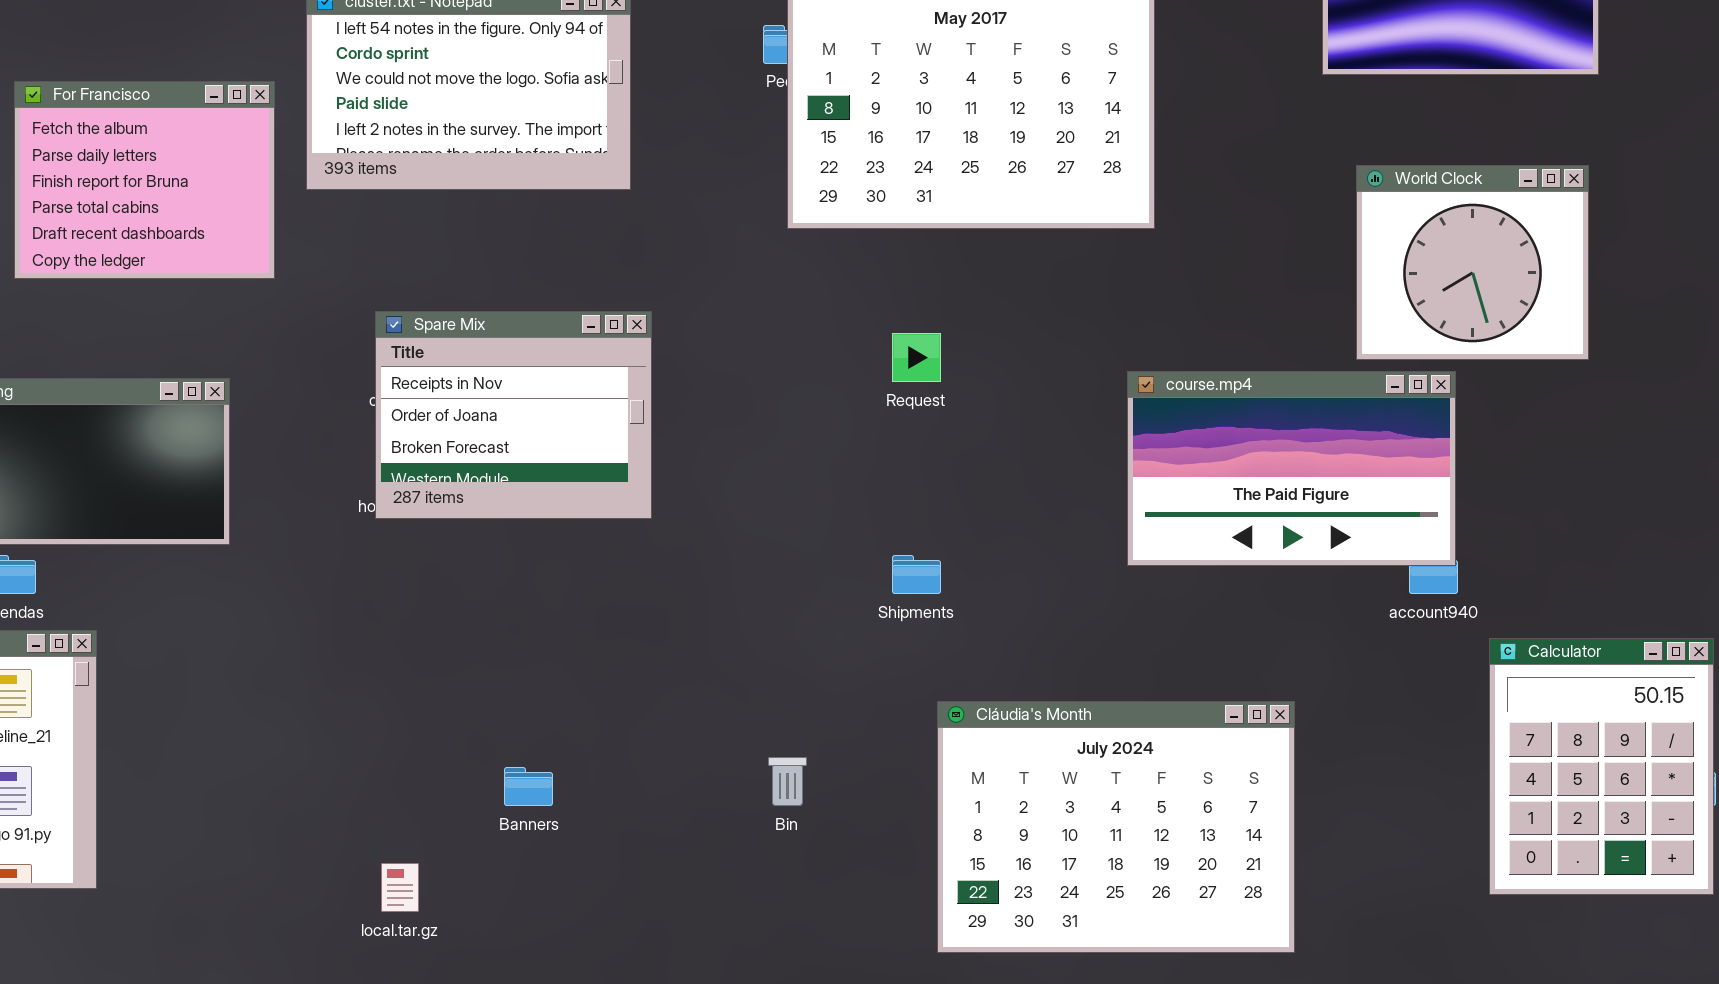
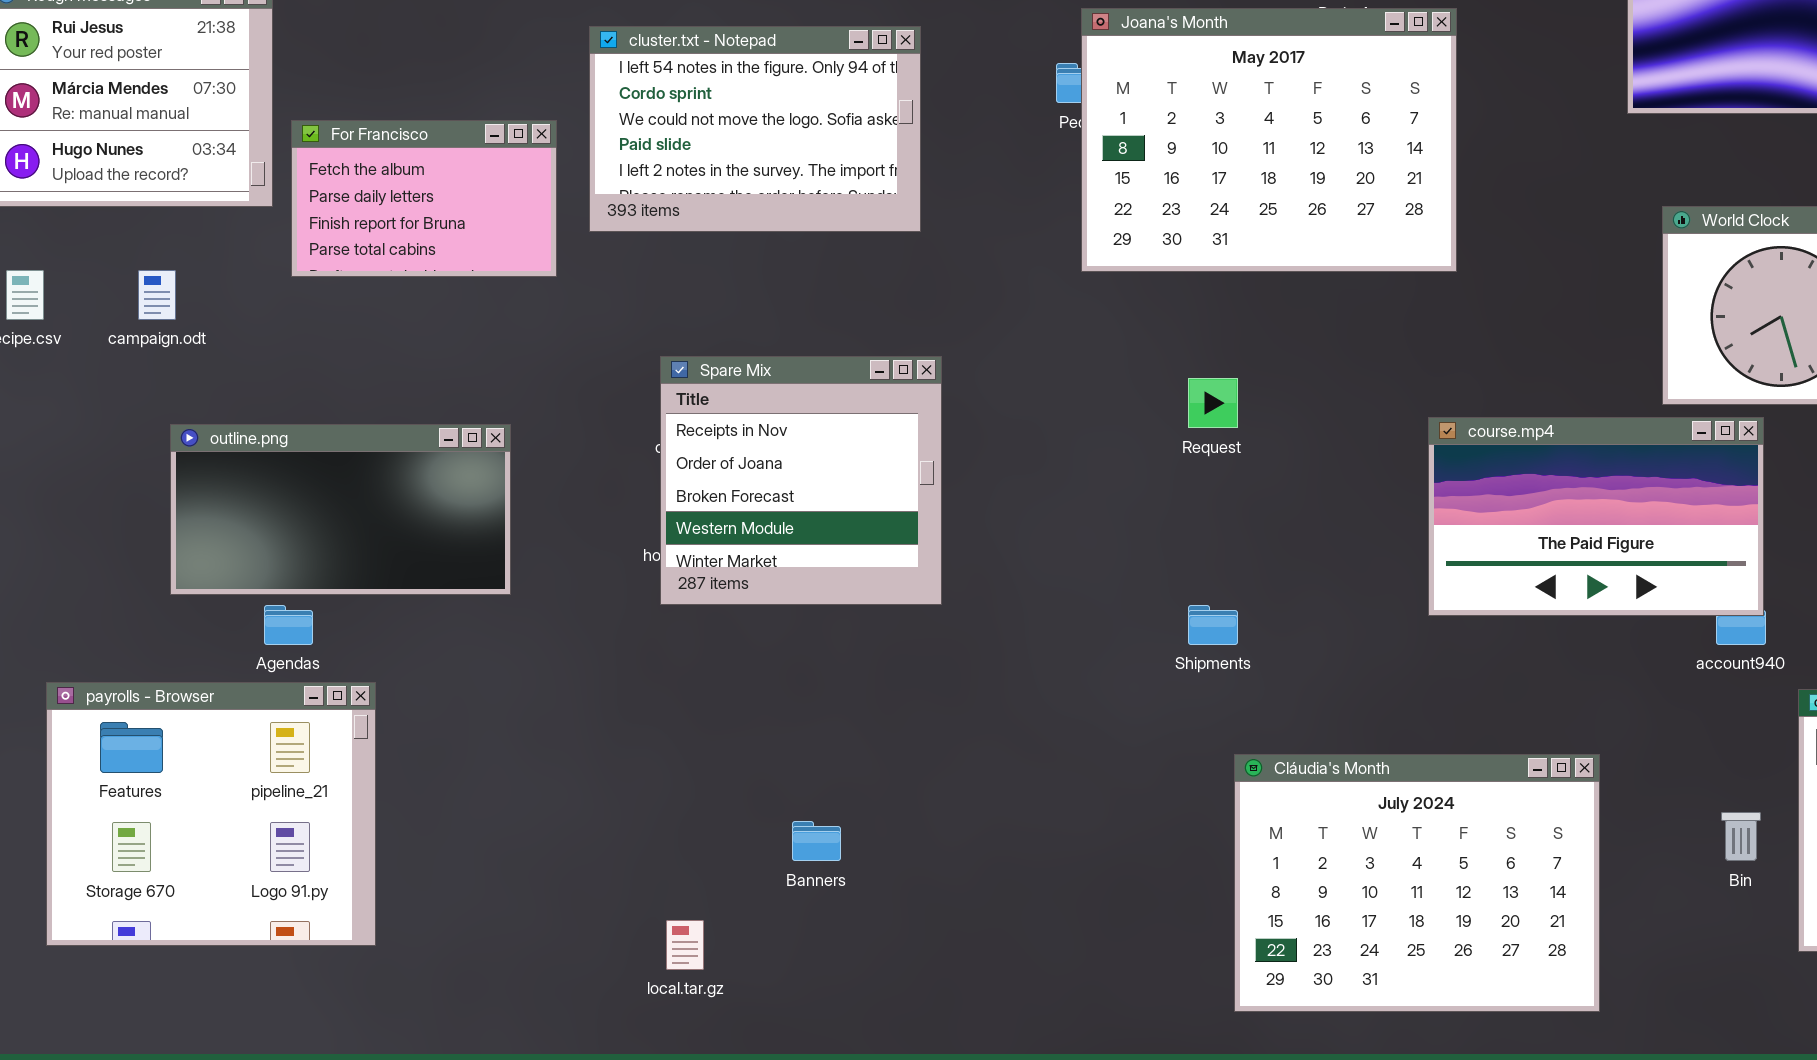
For Francisco: [14,81,275,279] -> [291,120,557,277], resized
Spare Mix: [375,311,652,519] -> [660,356,942,605], resized
Bin: [768,757,807,806] -> [1721,812,1761,861], moved

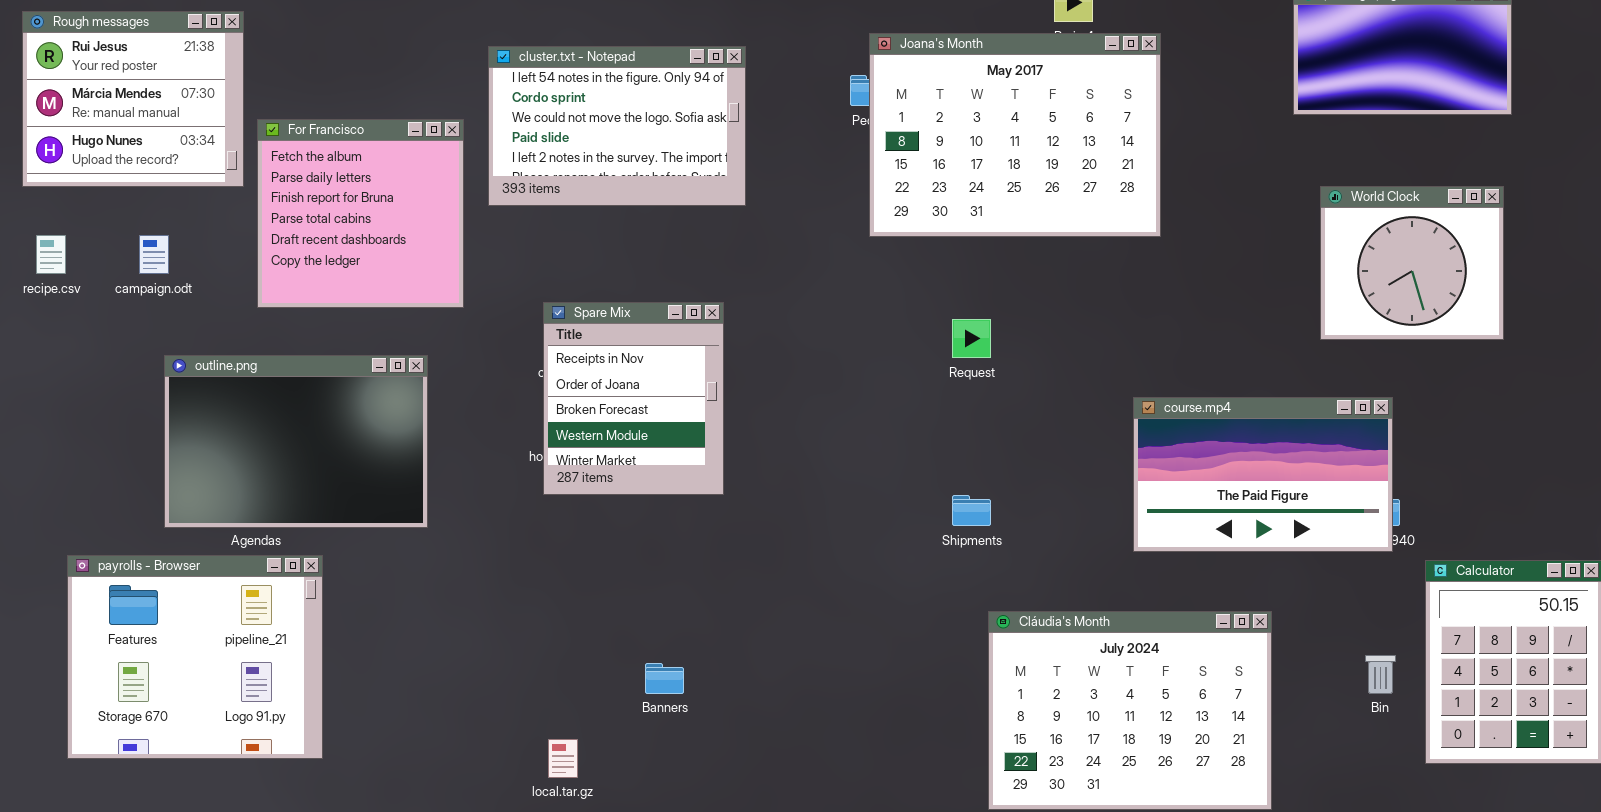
For Francisco: [291,120,557,277] -> [257,119,464,308], resized
Spare Mix: [660,356,942,605] -> [543,302,724,495], resized
course.mp4: [1428,417,1764,616] -> [1133,397,1393,552], moved
outline.png: [170,424,511,595] -> [164,355,428,528], resized

